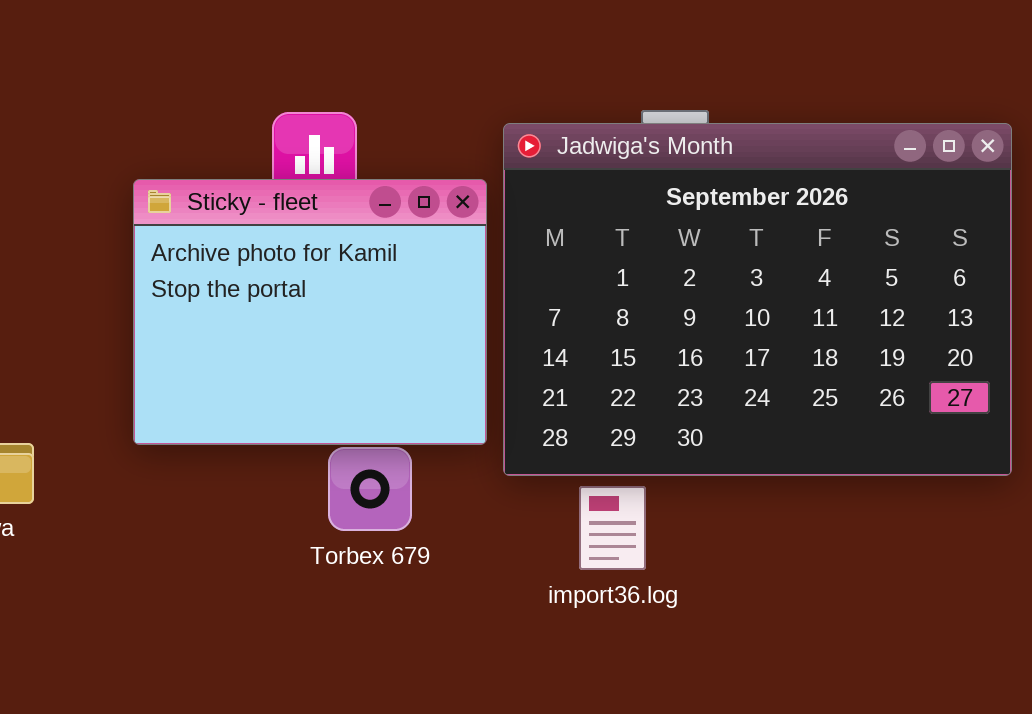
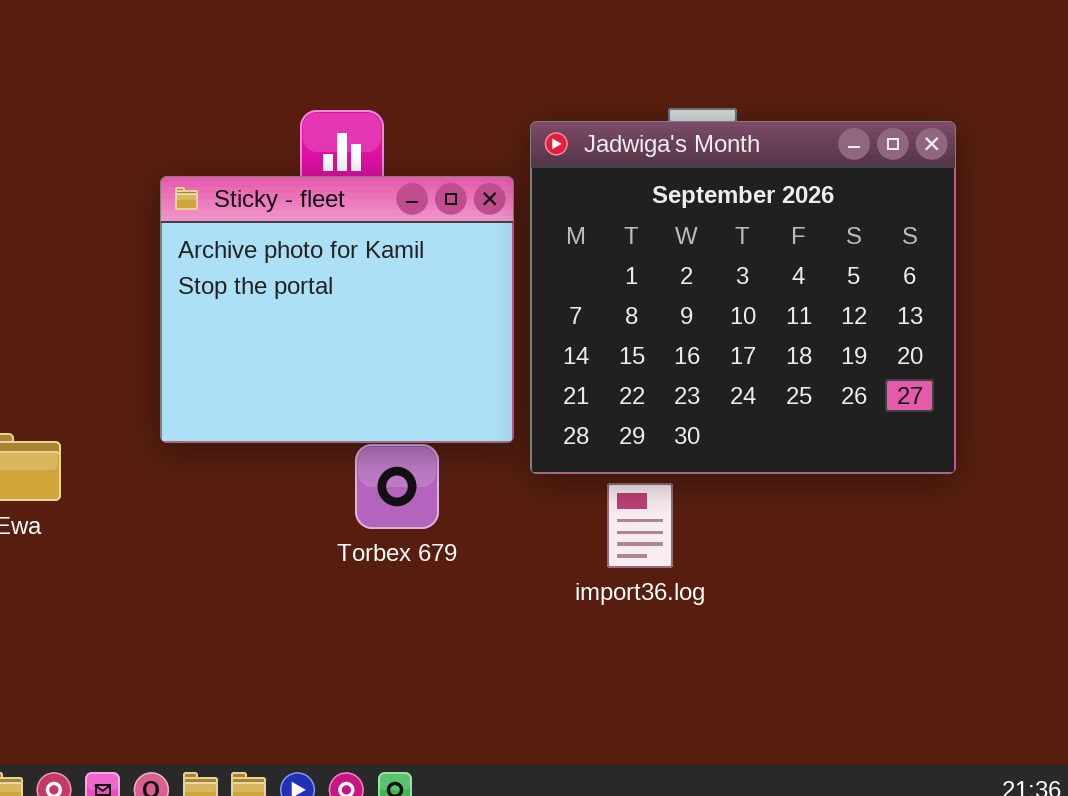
Jadwiga's Month: [503,123,1012,476] -> [530,121,956,474], resized

